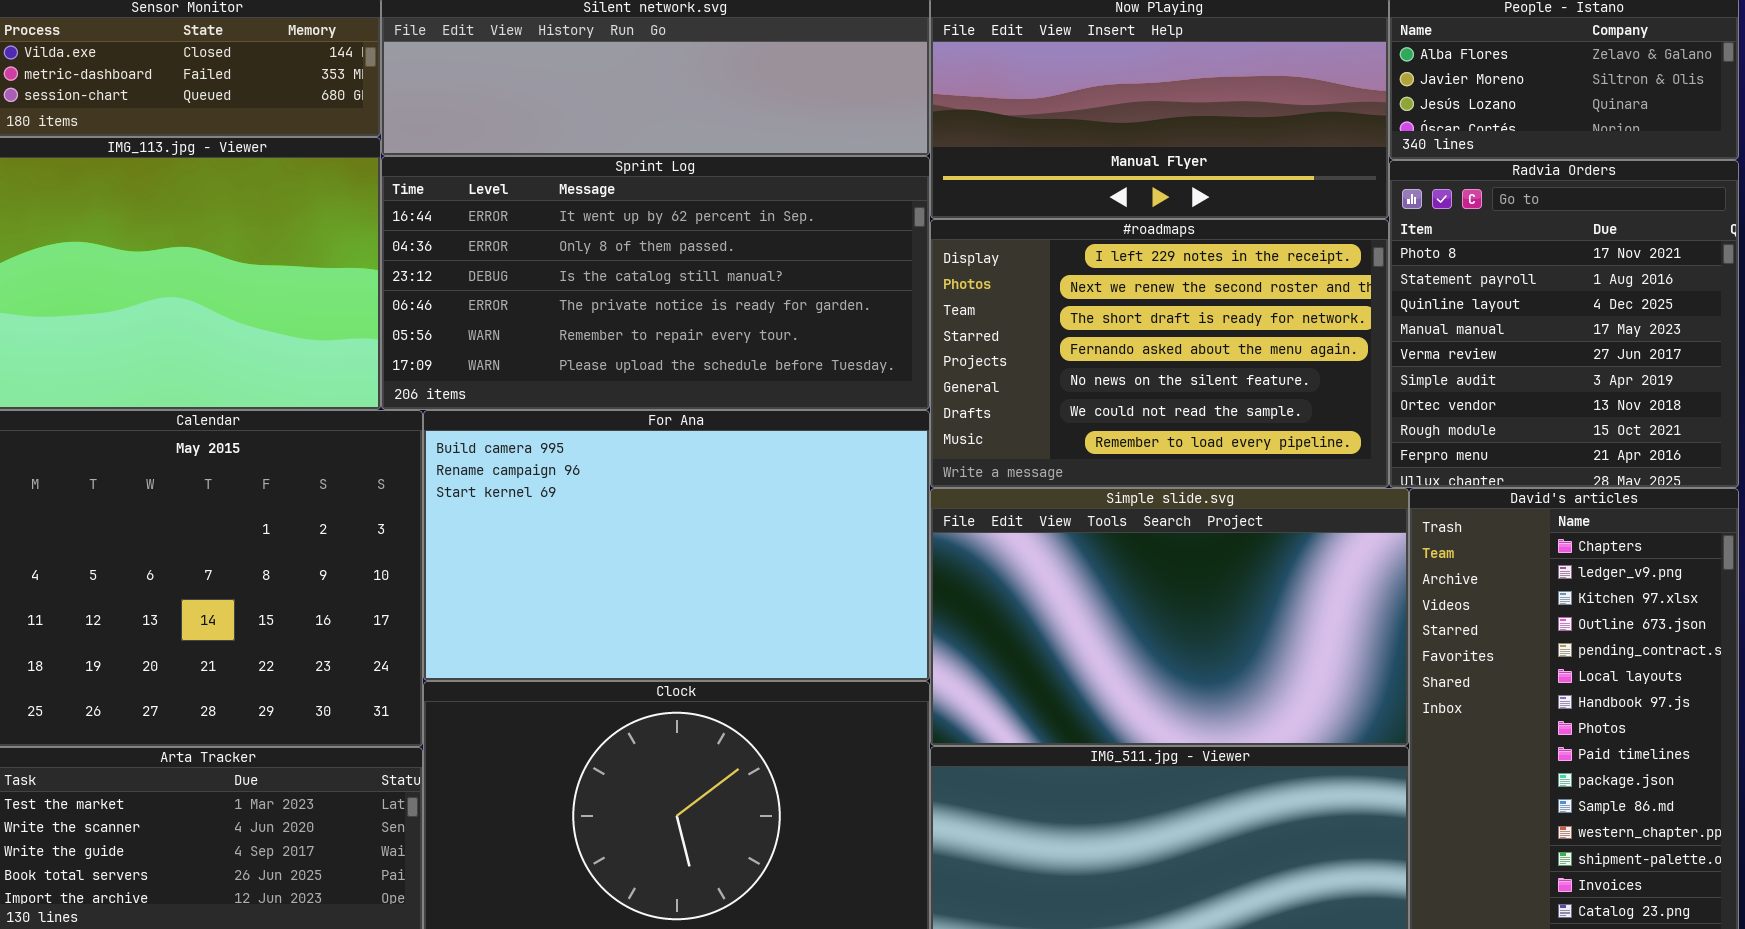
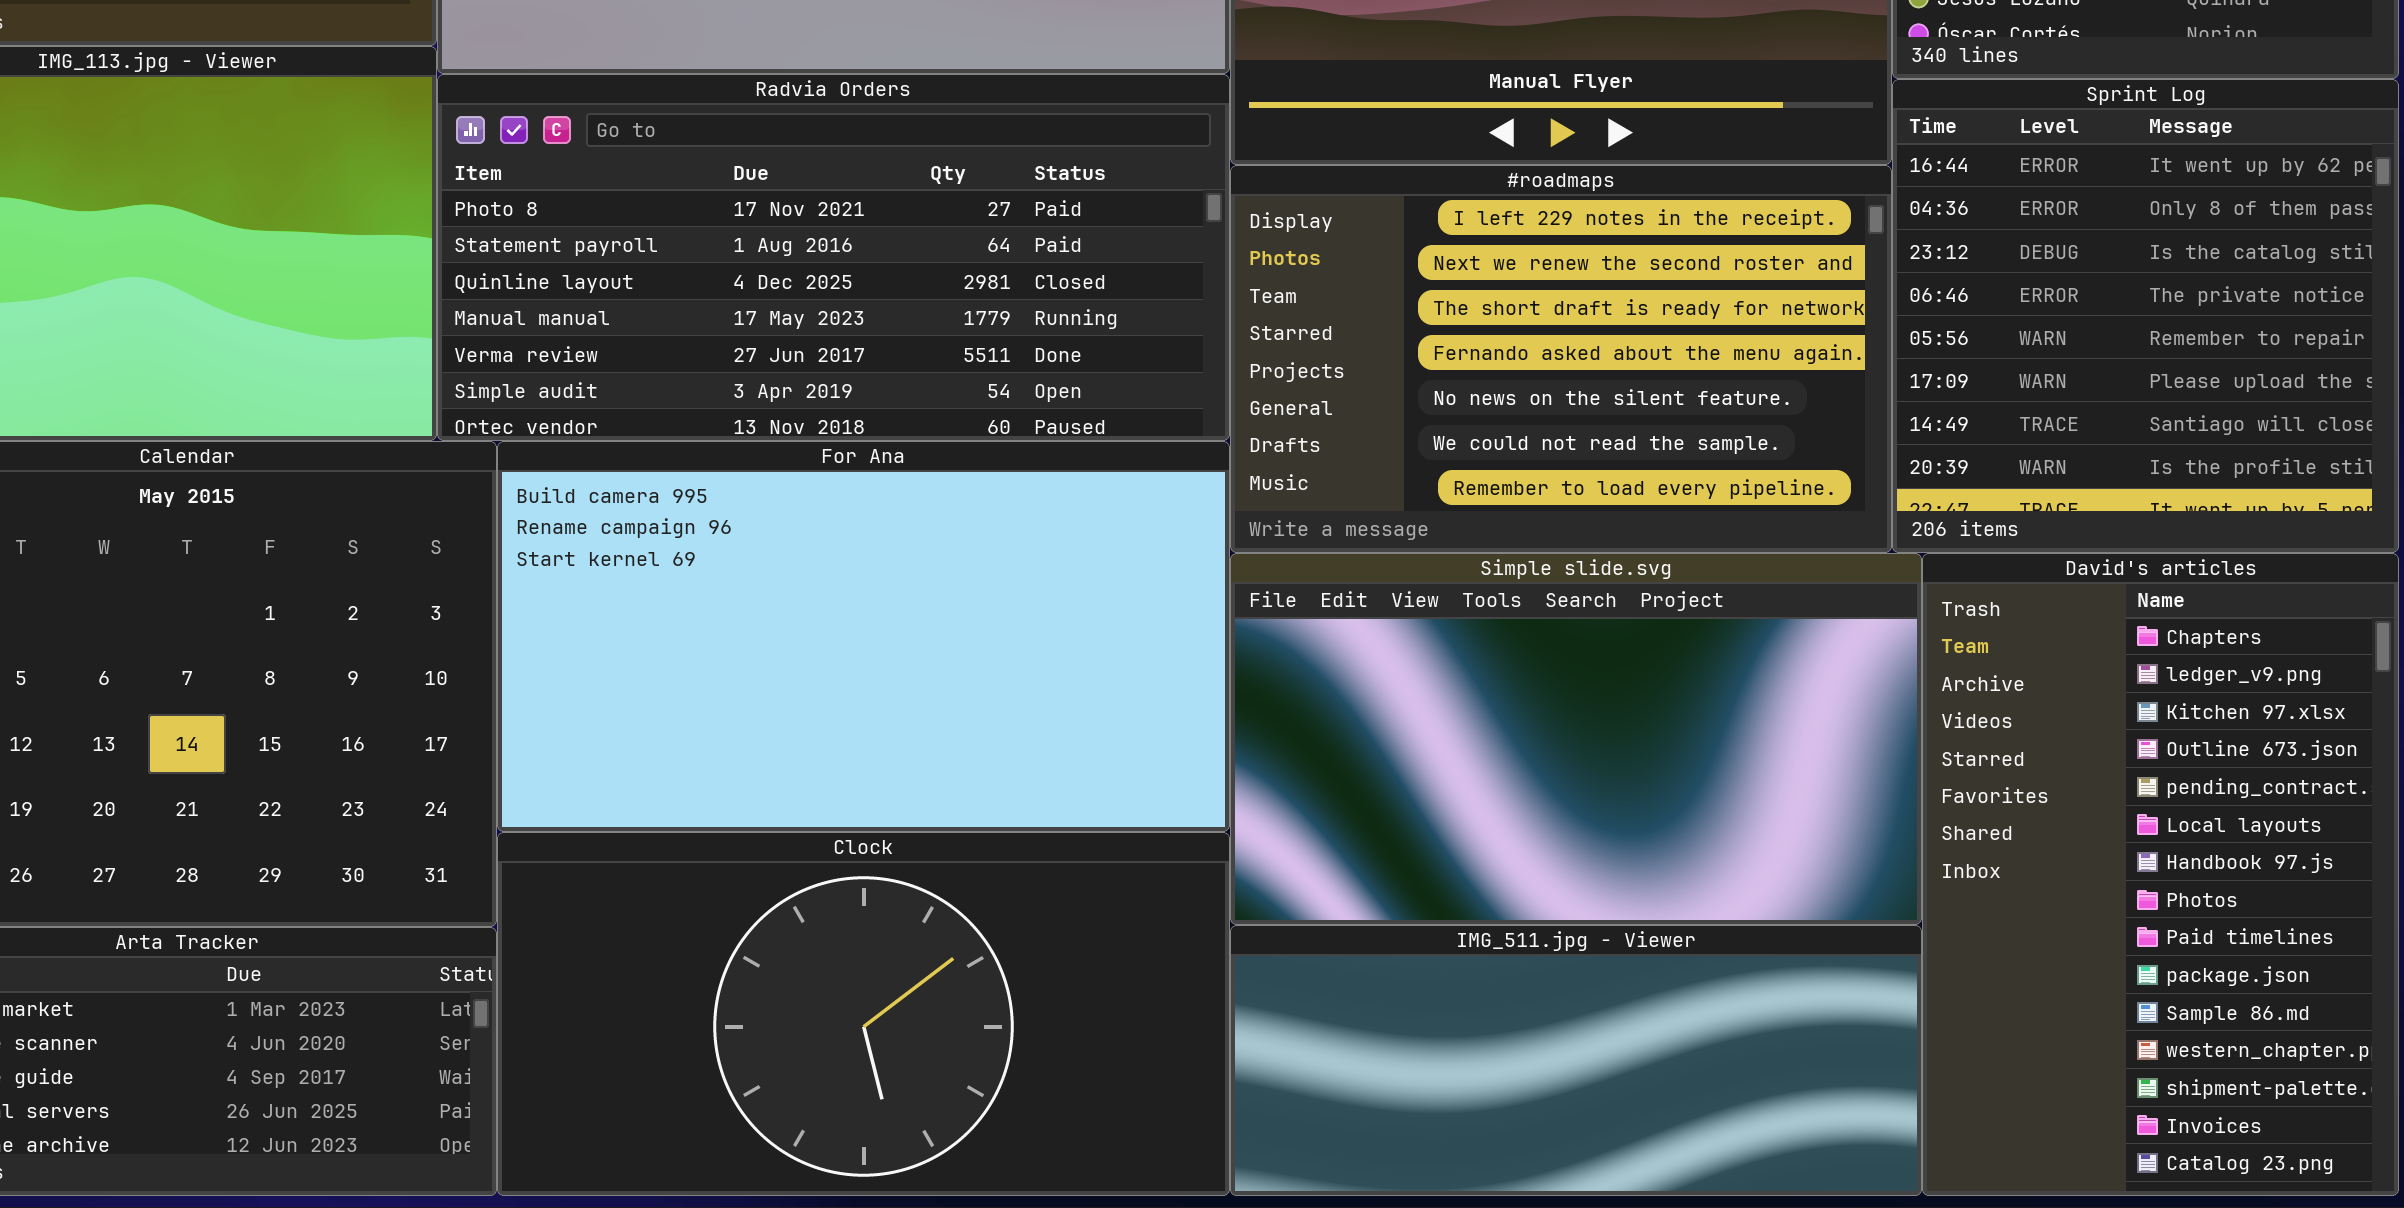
Sprint Log: [381,156,930,410] -> [1892,79,2399,553], moved, resized
Radvia Orders: [1389,160,1739,488] -> [437,74,1230,441], moved, resized

